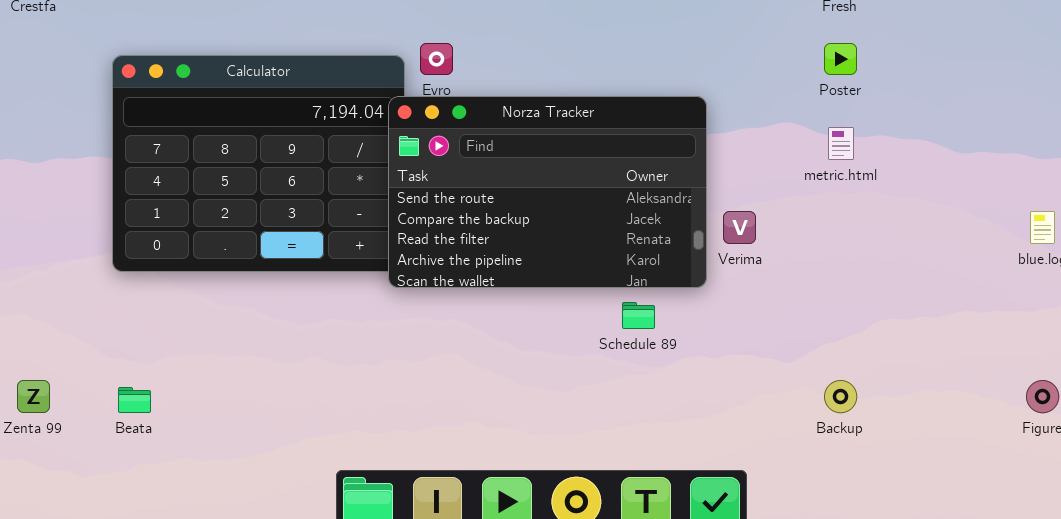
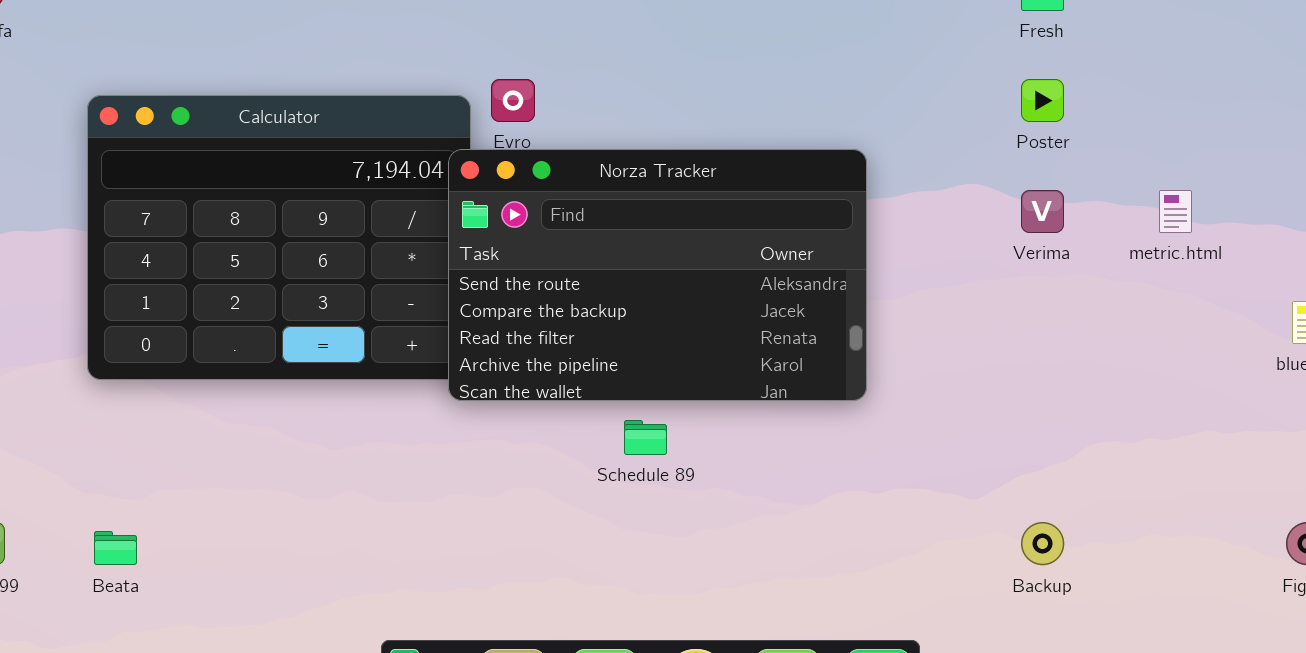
metric.html: [828,127,854,160] -> [1159,190,1192,233], moved
Verima: [723,211,756,244] -> [1021,190,1064,233], moved
Schedule 89: [622,302,655,329] -> [624,420,667,455], moved

